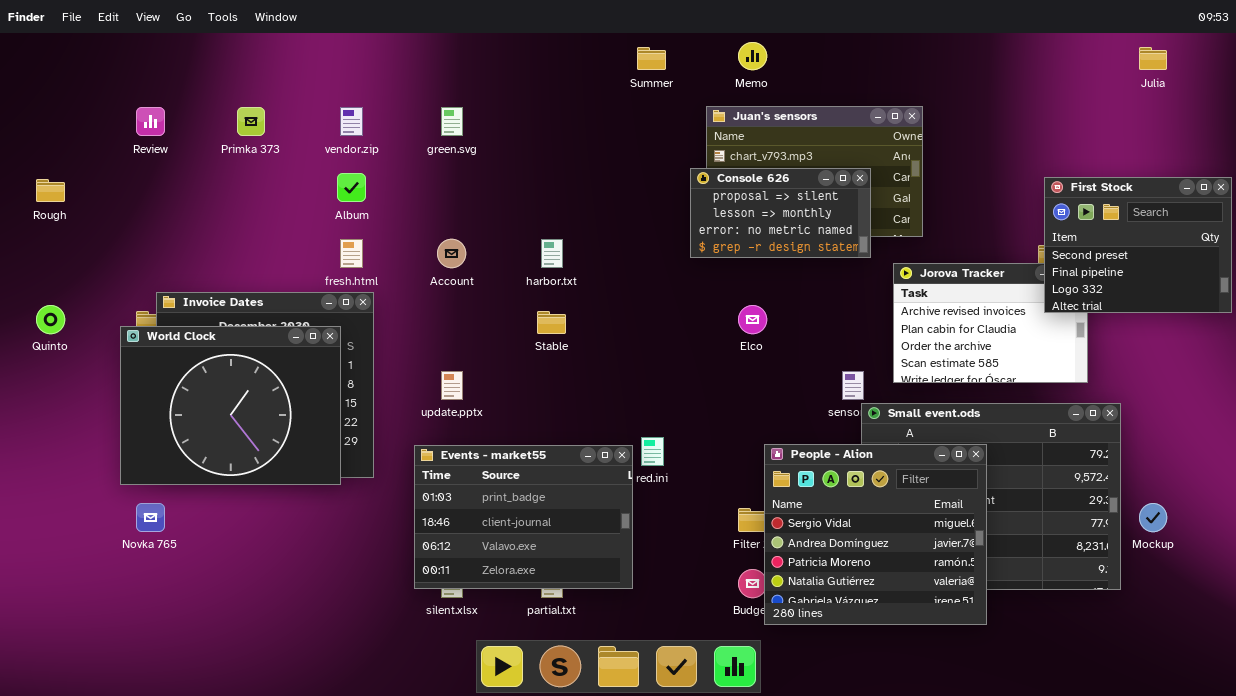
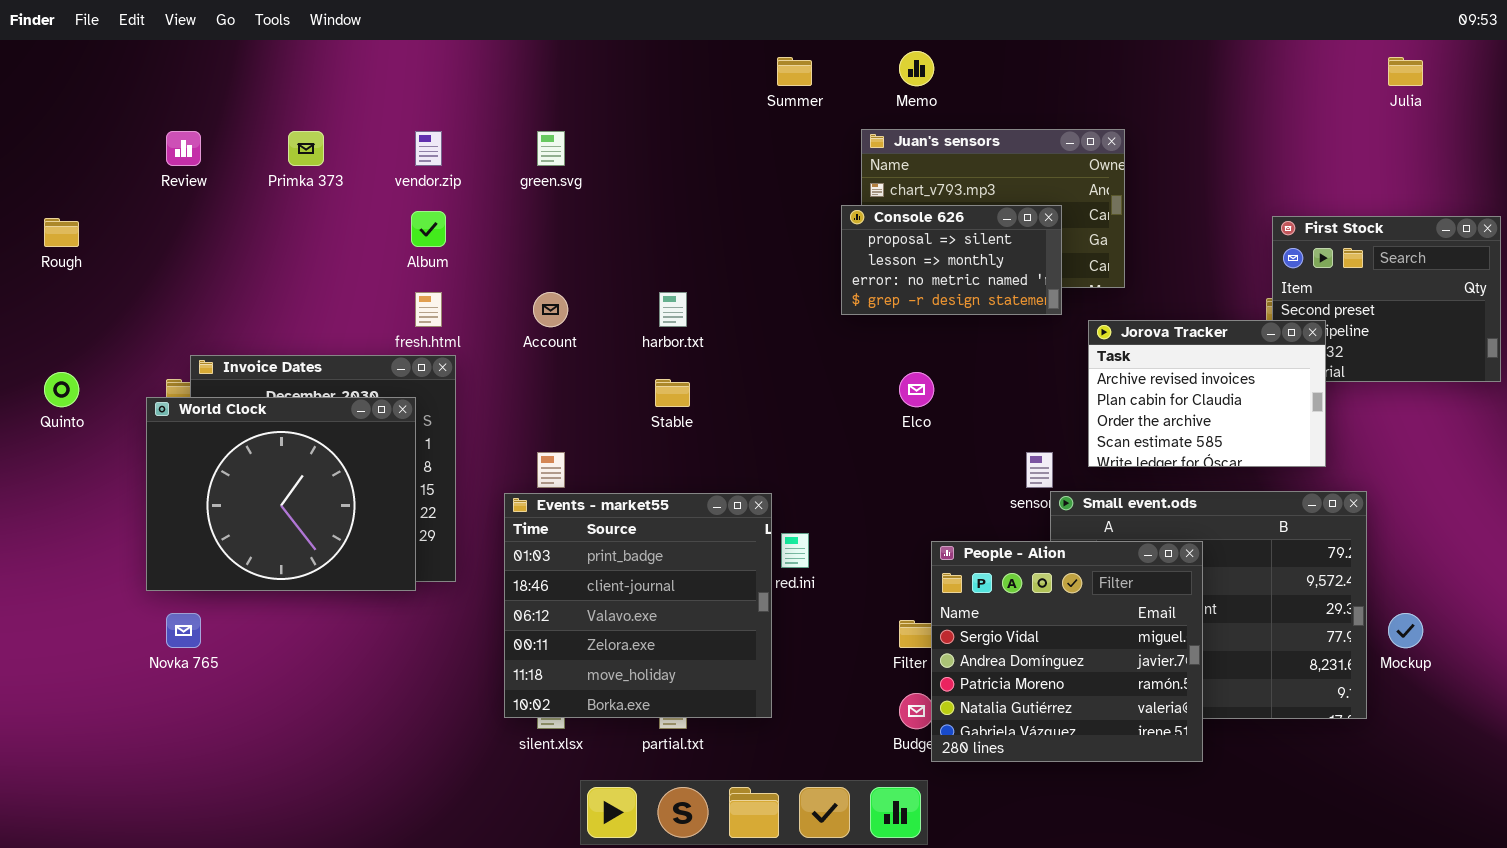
Jorova Tracker: [893,263,1088,383] -> [1088,320,1326,467], raised
Events - market55: [414,445,633,589] -> [504,493,772,718], resized

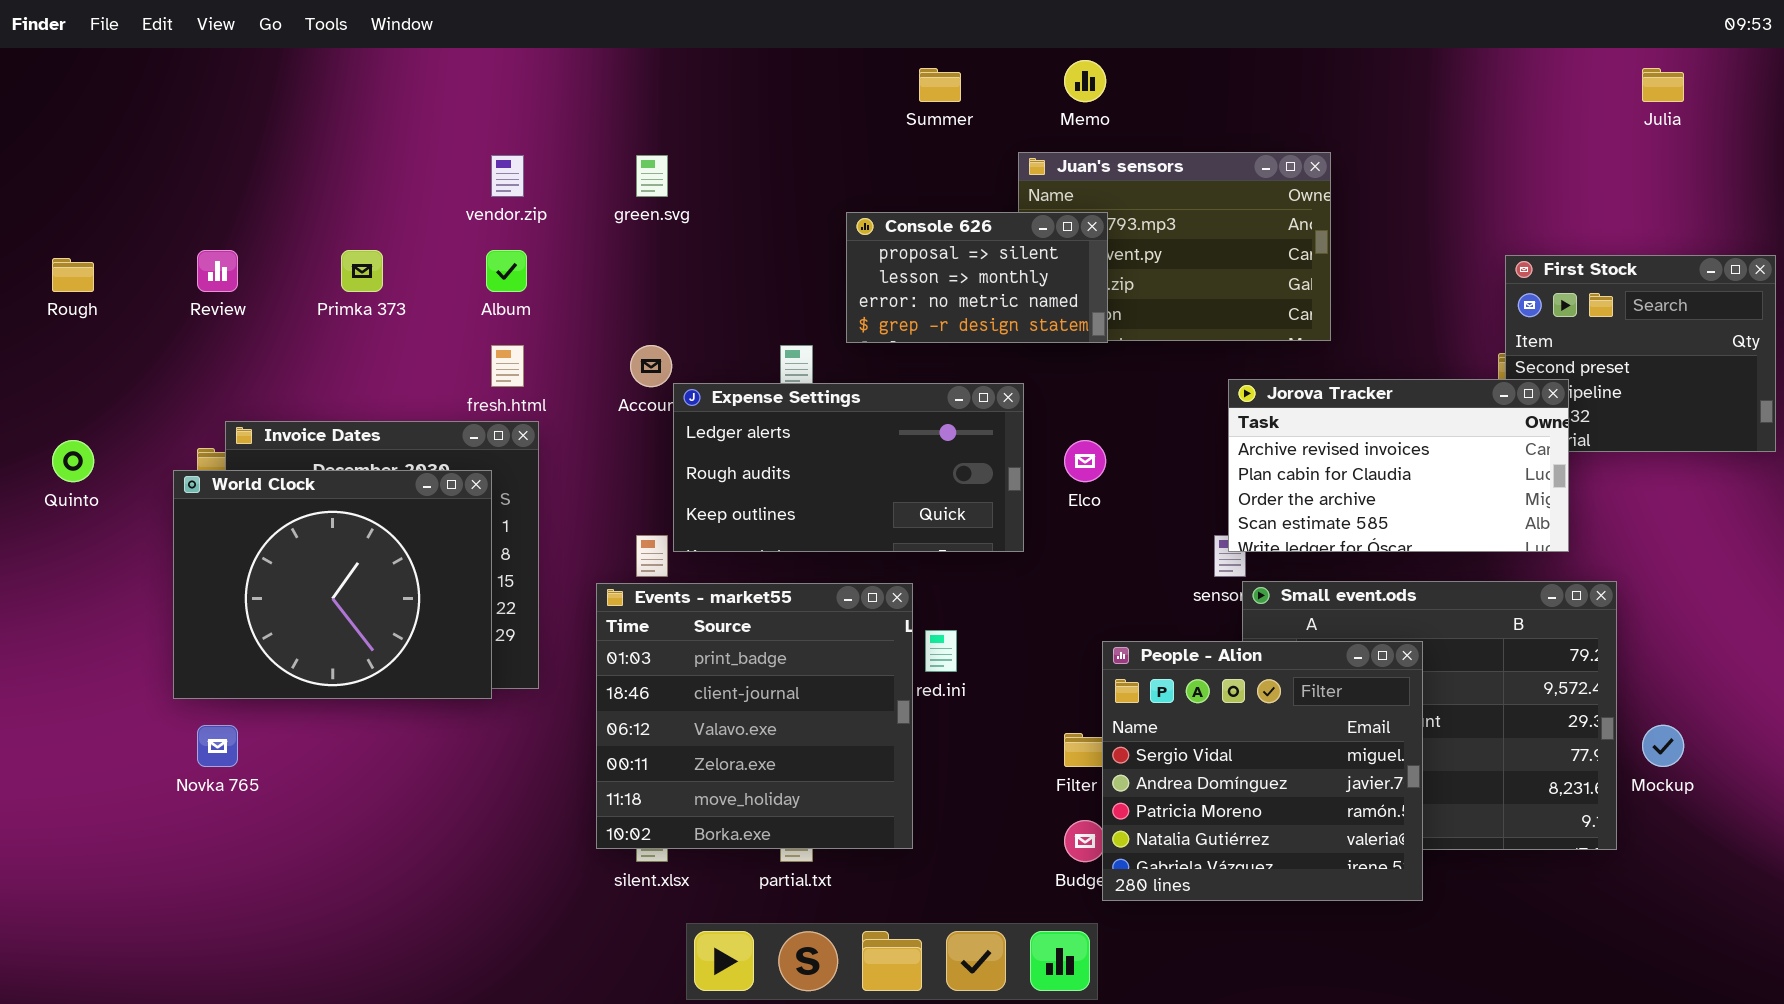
Review: [166,131,201,166] -> [197,250,238,292], moved
Primka 373: [288,131,324,166] -> [341,250,383,292], moved
Console 626: [841,205,1062,315] -> [846,212,1108,343], moved
Jorova Tracker: [1088,320,1326,467] -> [1228,379,1569,552], resized
Expense Settings: none -> [673,383,1024,552], opened

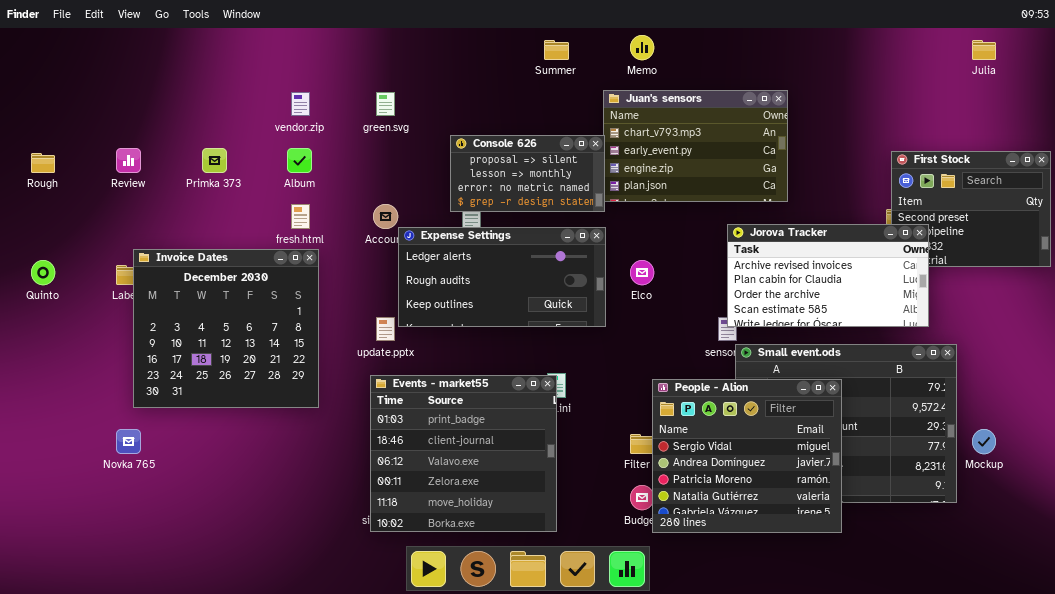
Console 626: [846,212,1108,343] -> [450,135,605,212], moved
World Clock: [173,470,492,699] -> none, closed
Events - market55: [596,583,913,849] -> [370,375,557,532], moved

